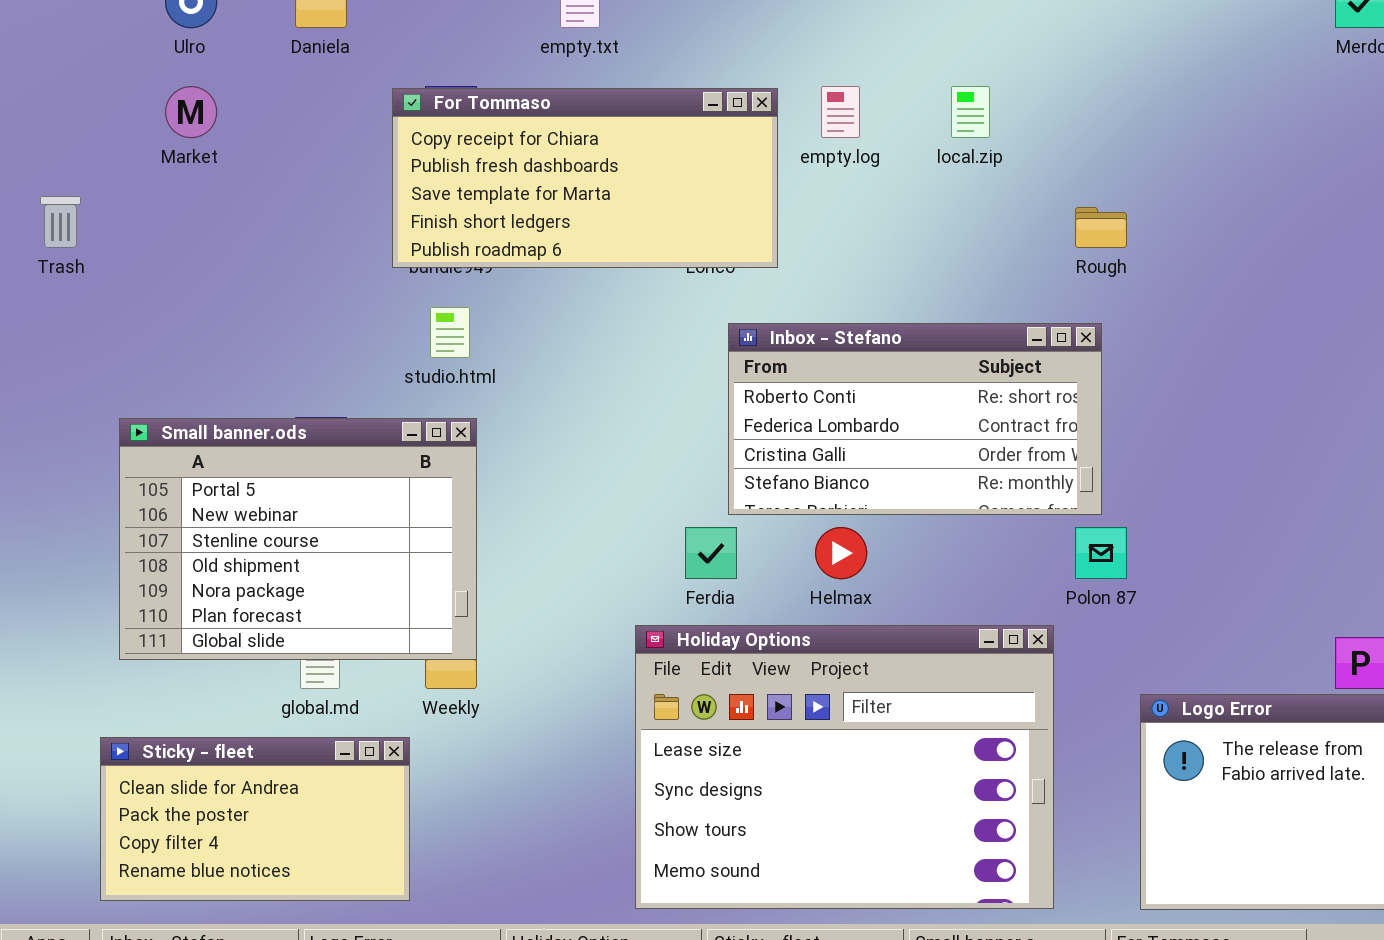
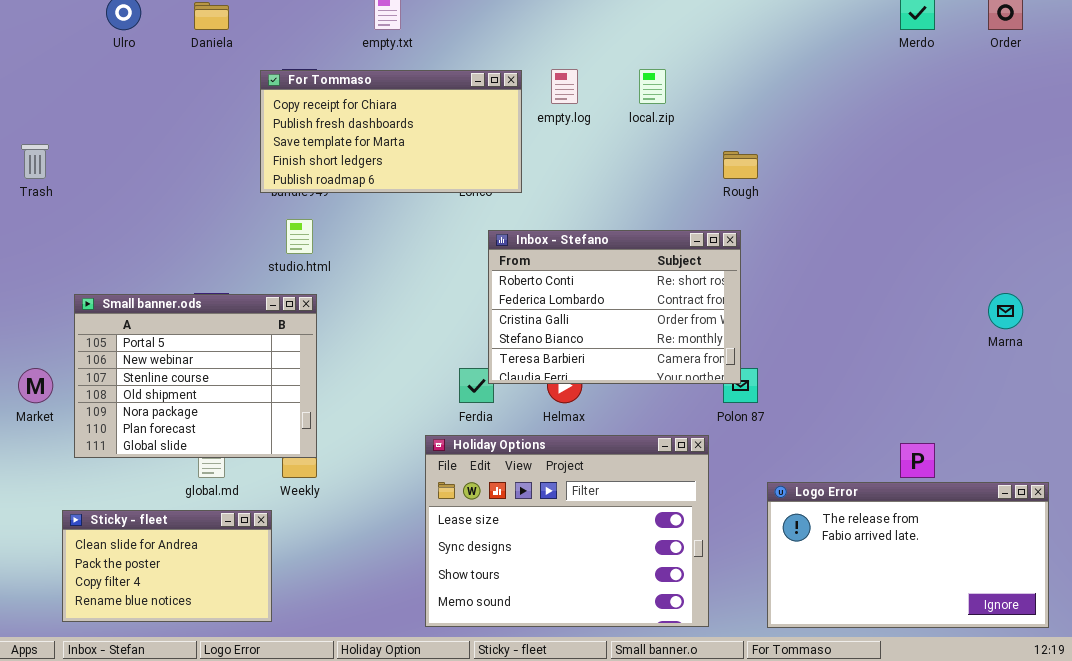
Market: [165,86,217,138] -> [18,368,53,403], moved
Inbox - Stefano: [728,323,1102,515] -> [488,230,741,384], resized

